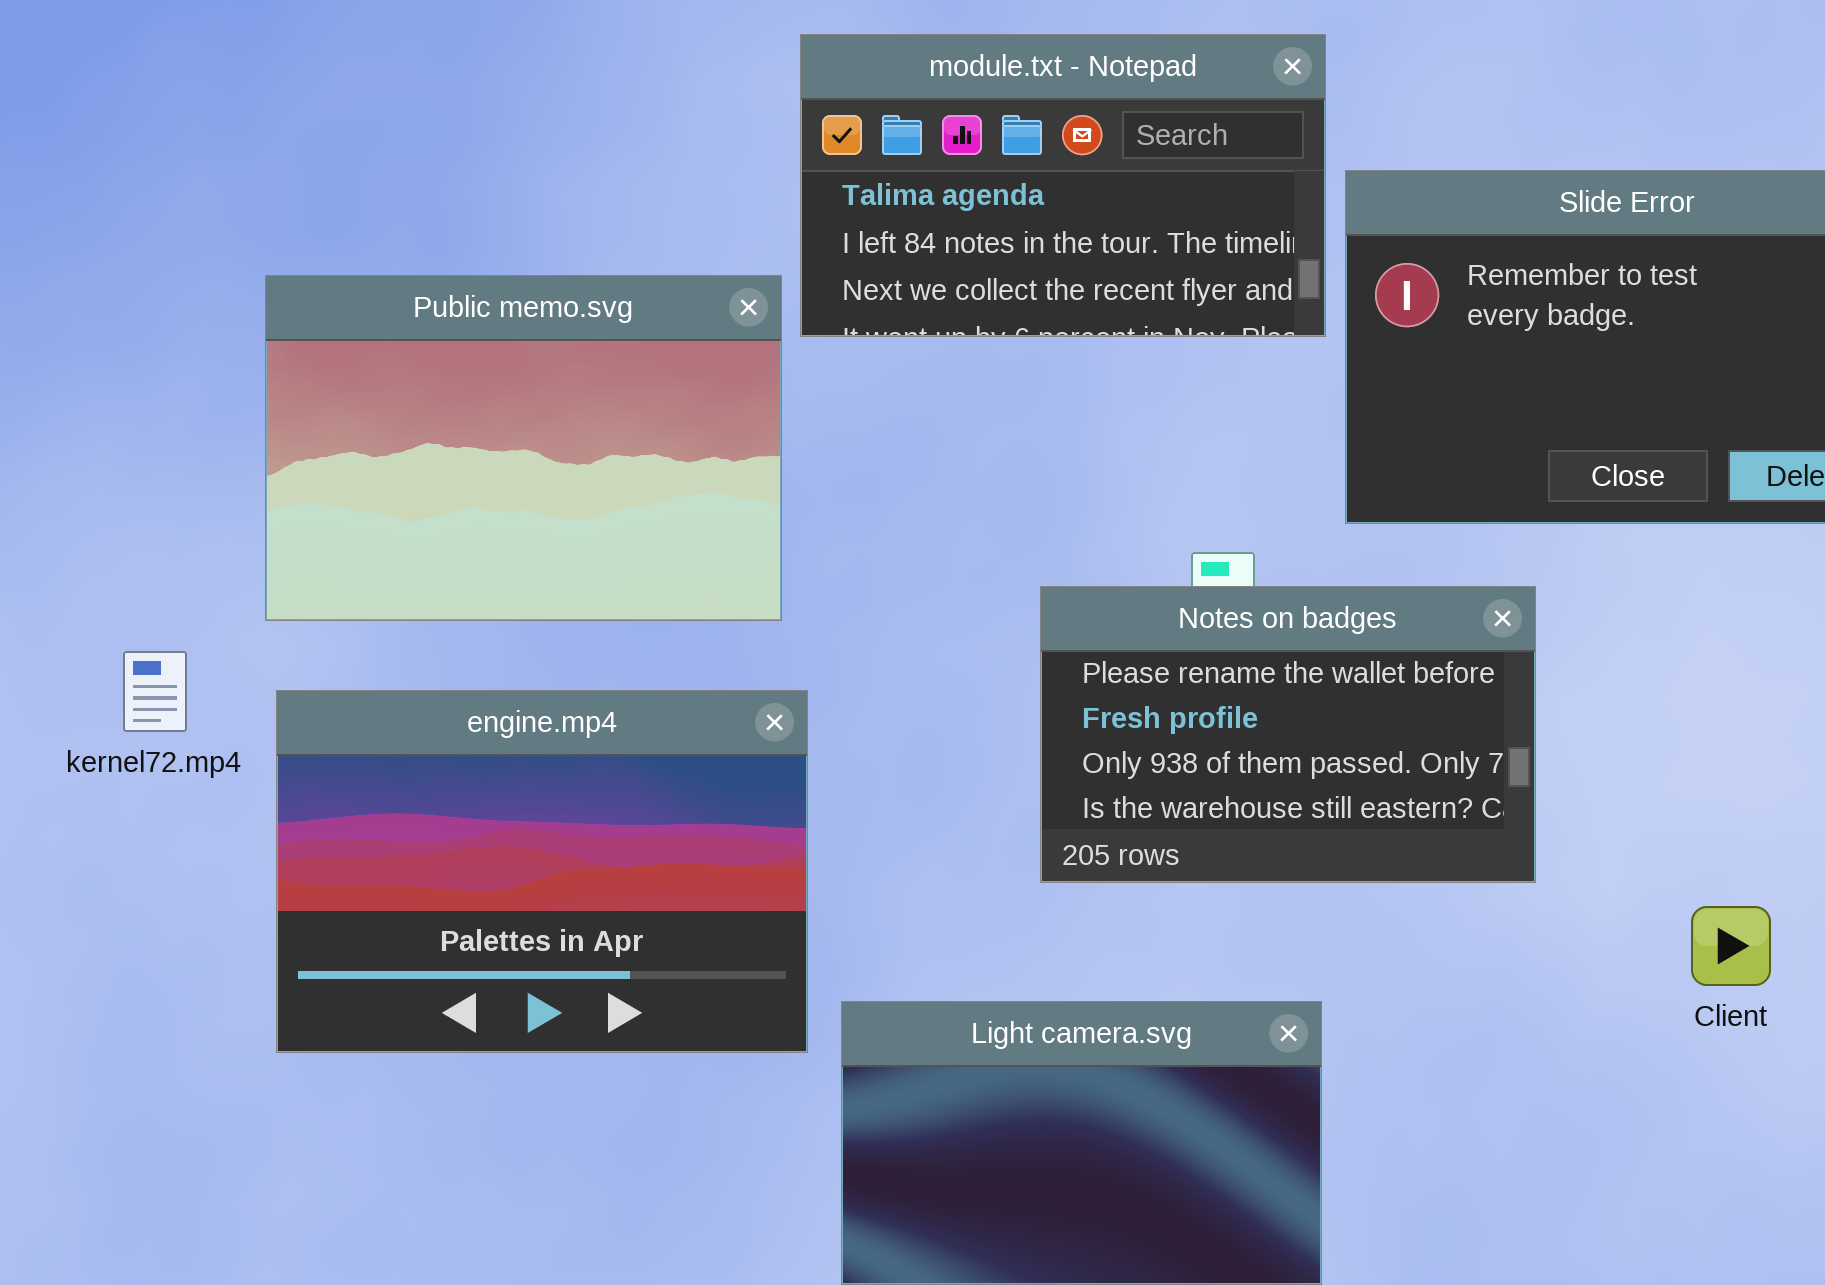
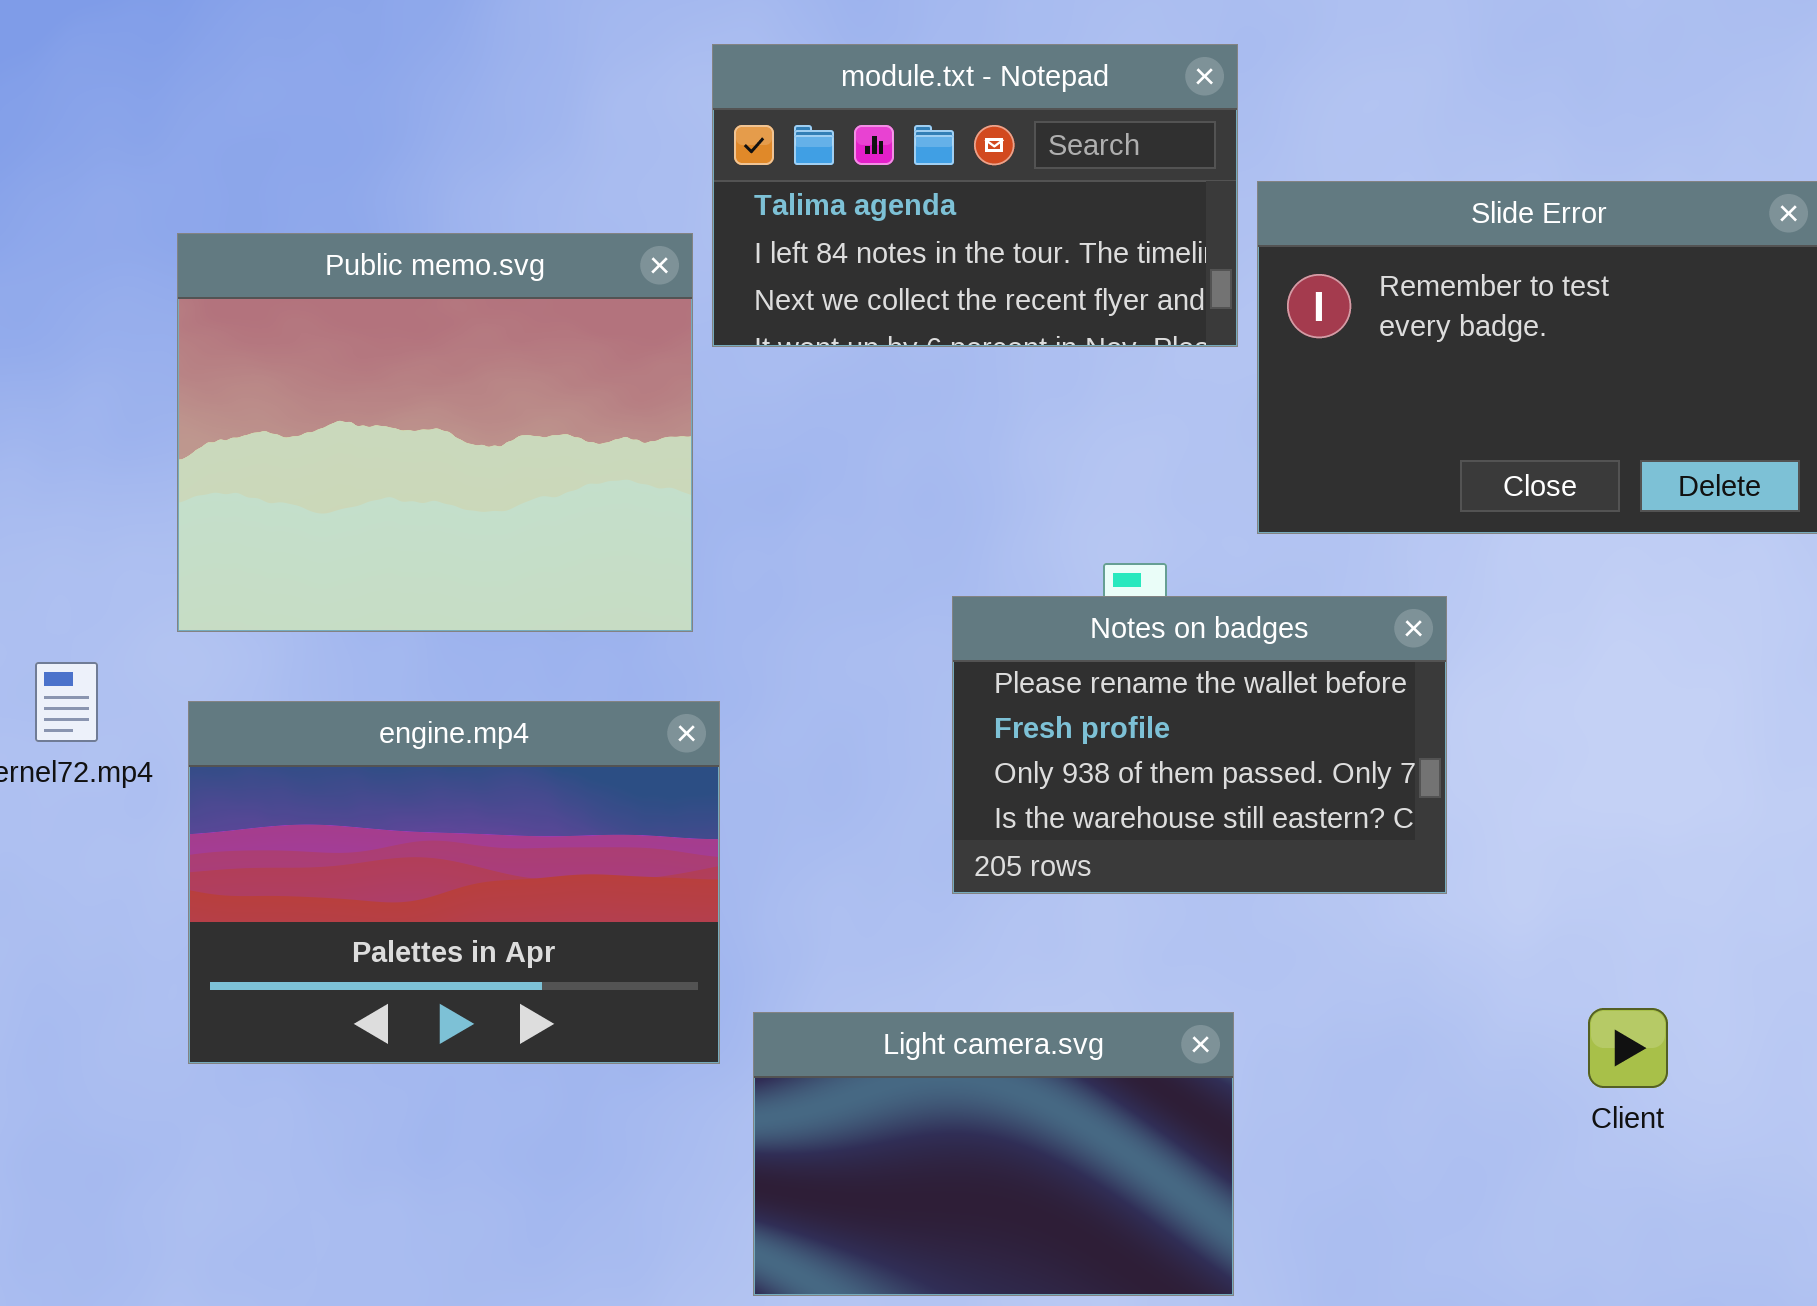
Public memo.svg: [265,275,782,621] -> [177,233,693,632], resized
Client: [1691,906,1771,986] -> [1588,1008,1668,1088], moved

